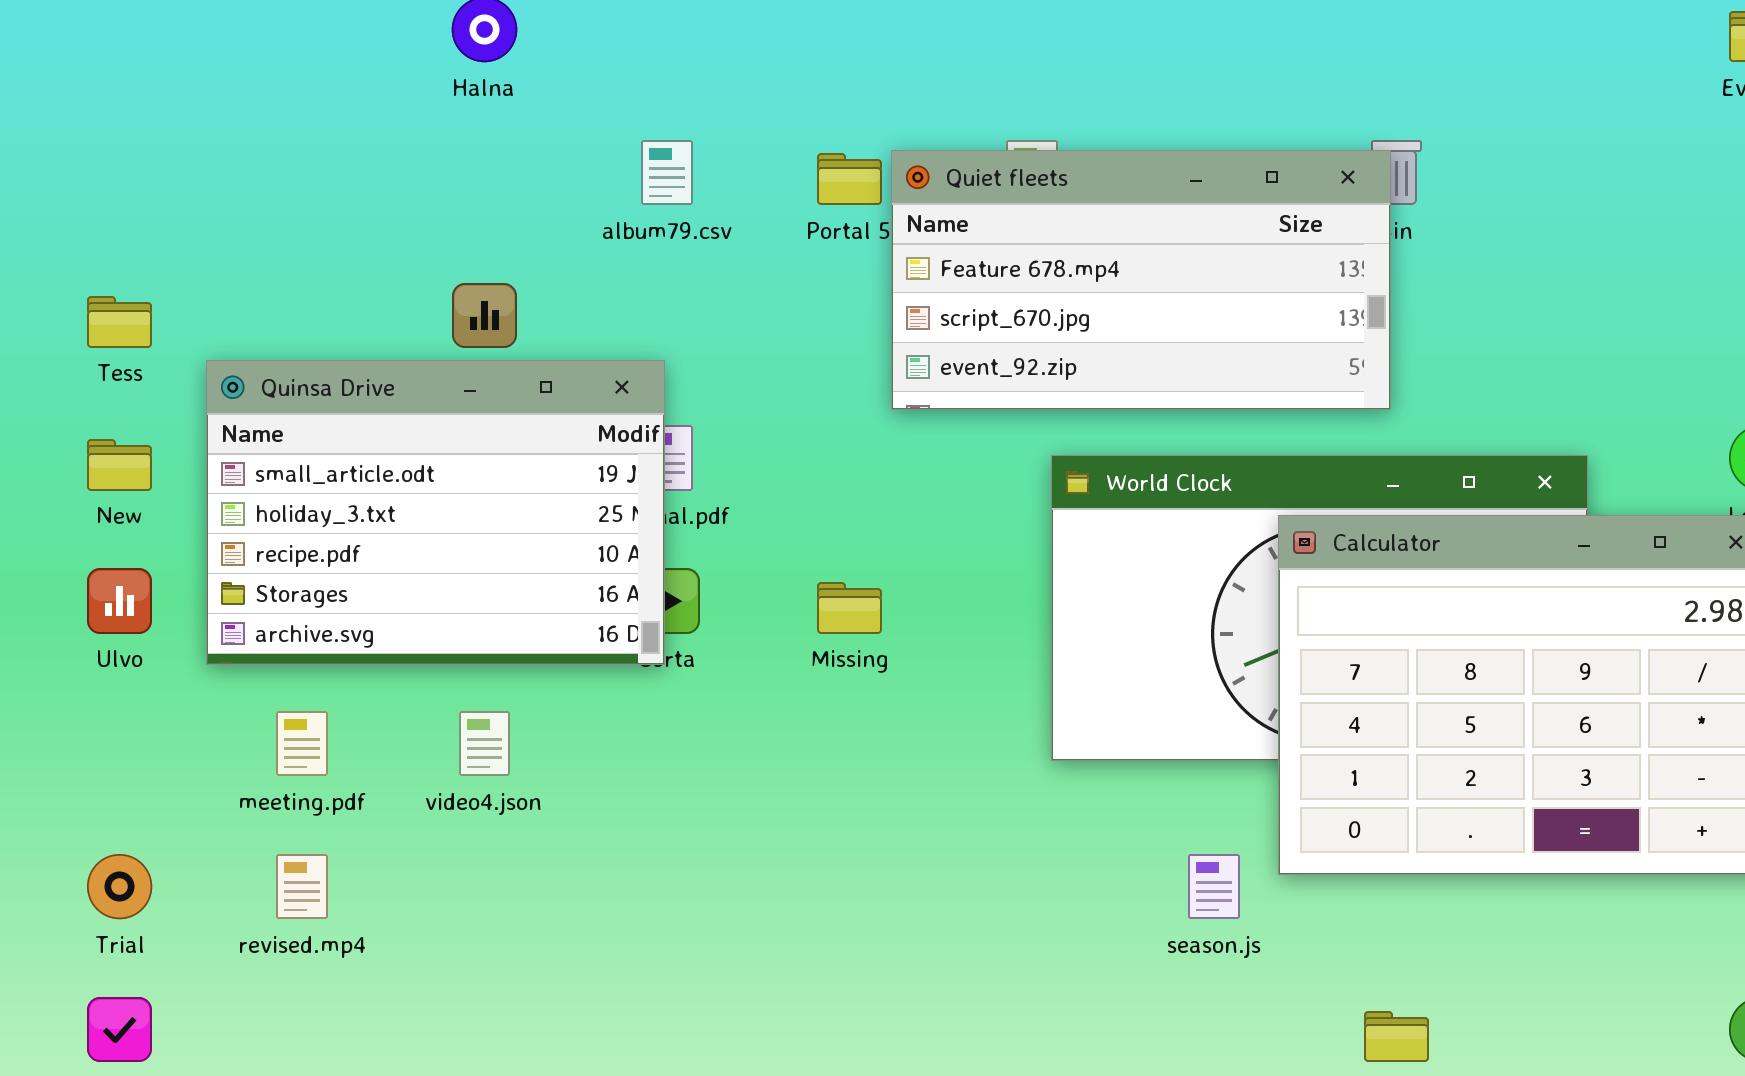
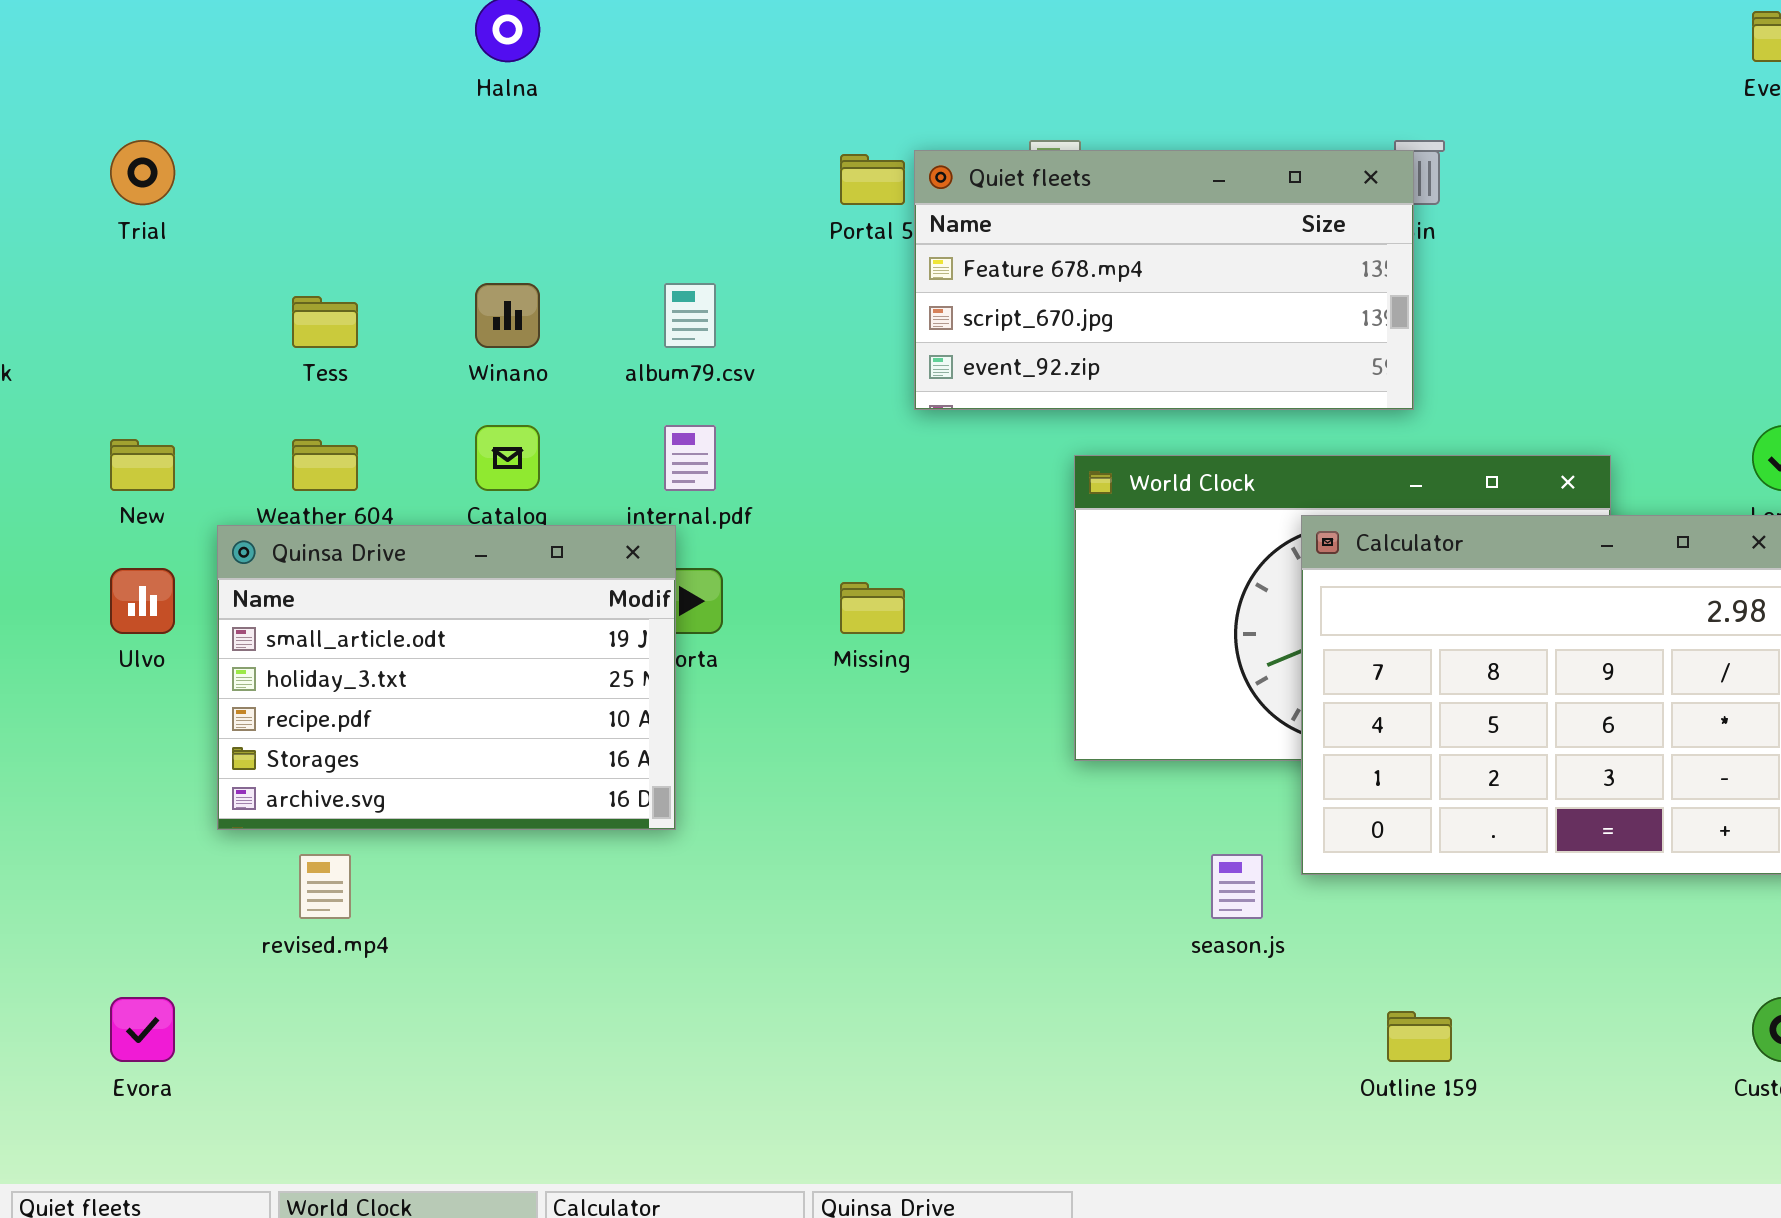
album79.csv: [641,140,693,205] -> [664,283,716,348], moved
Tess: [87,296,152,348] -> [292,296,358,348], moved
Quinsa Drive: [206,360,665,665] -> [217,525,676,830], moved
Trial: [87,854,152,919] -> [110,140,175,205], moved

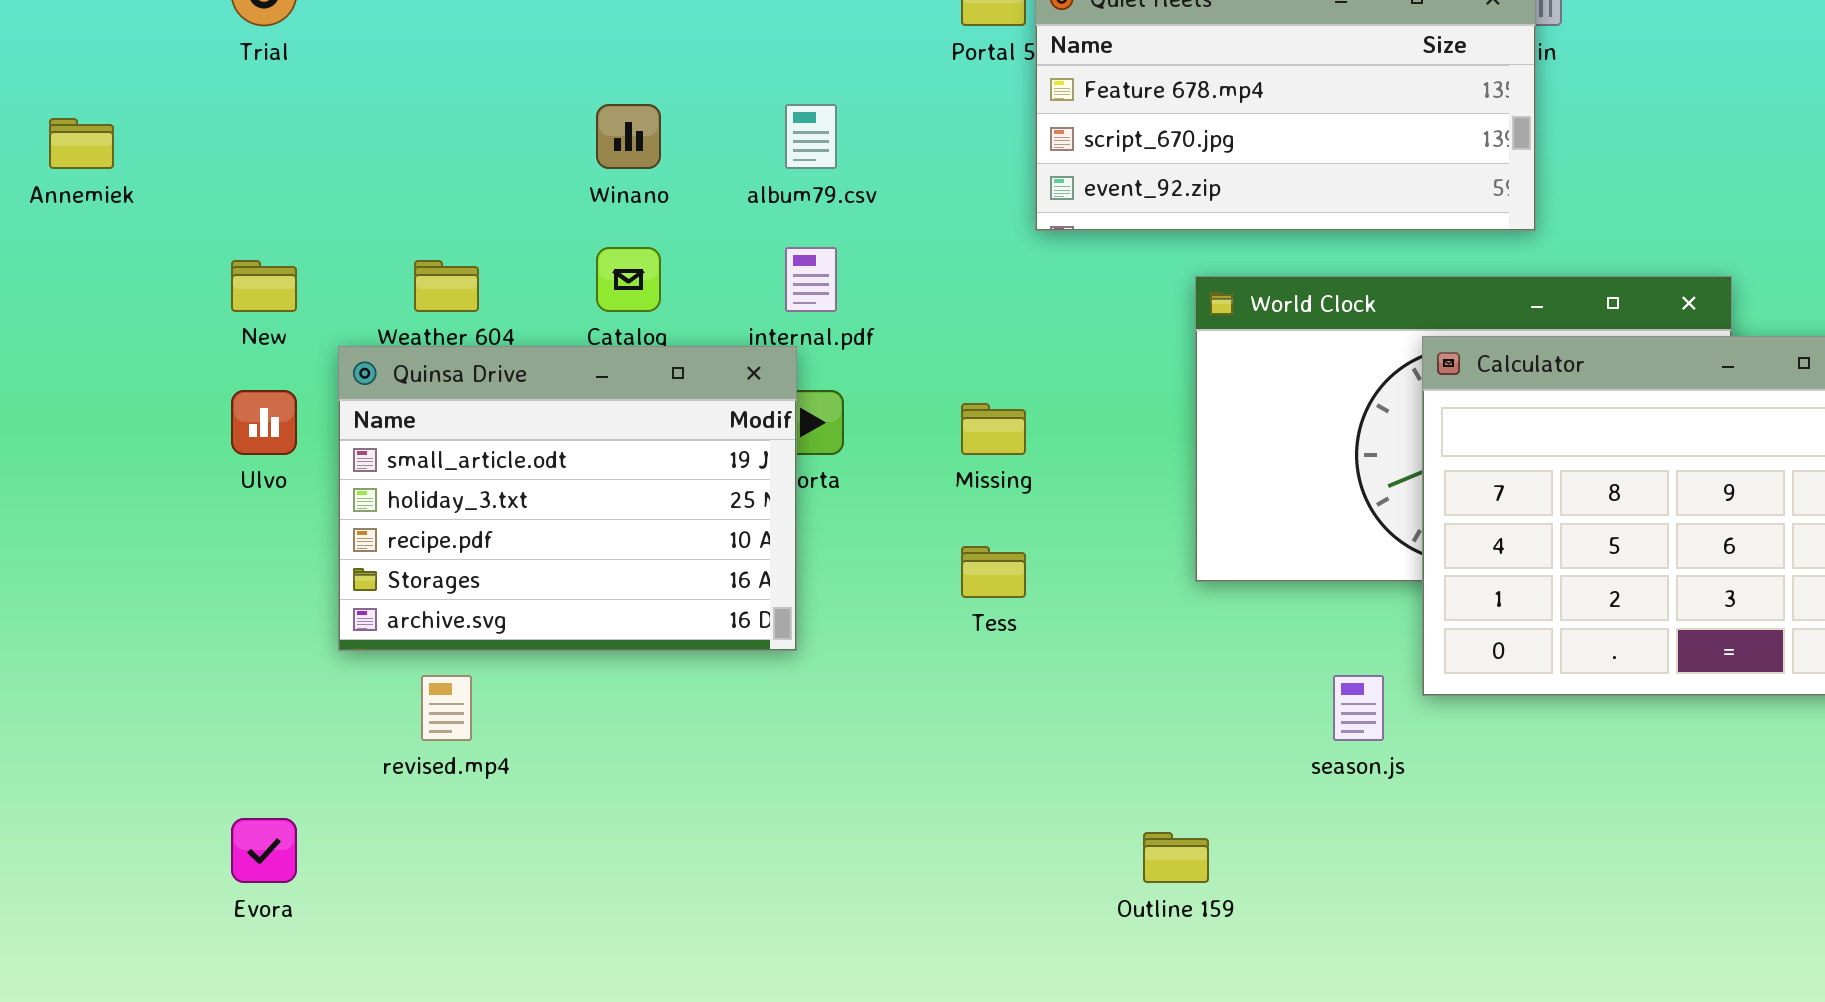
Tess: [292,296,358,348] -> [961,546,1026,598], moved
Outline 159: [1387,1011,1452,1062] -> [1143,832,1209,883], moved

